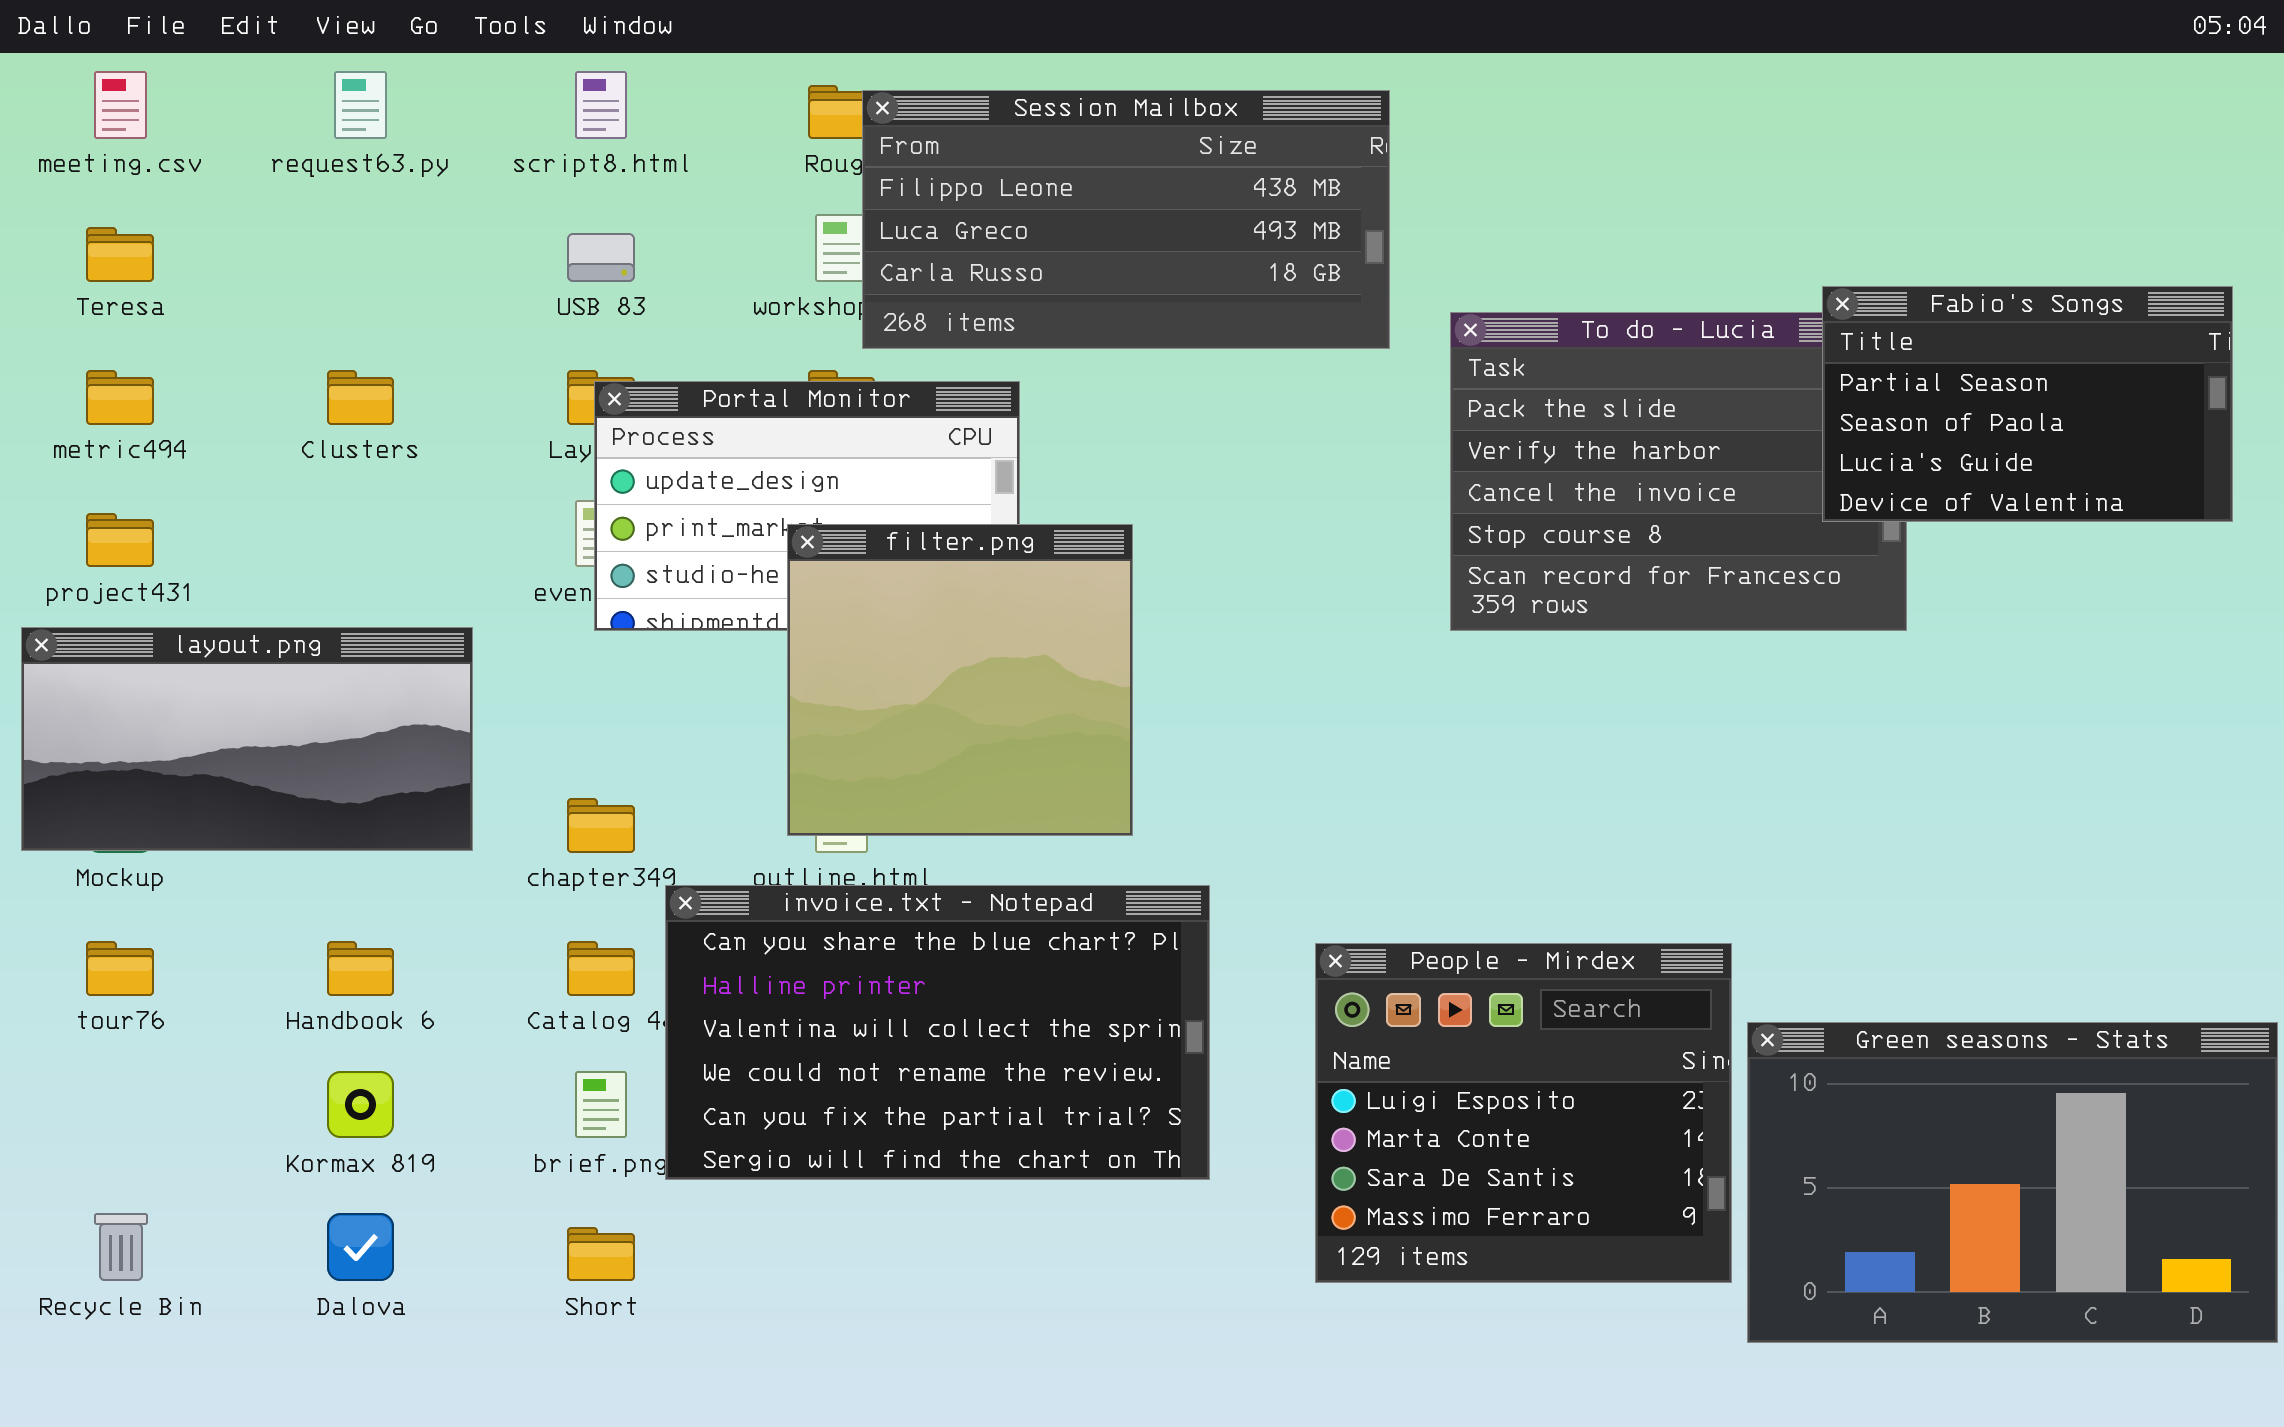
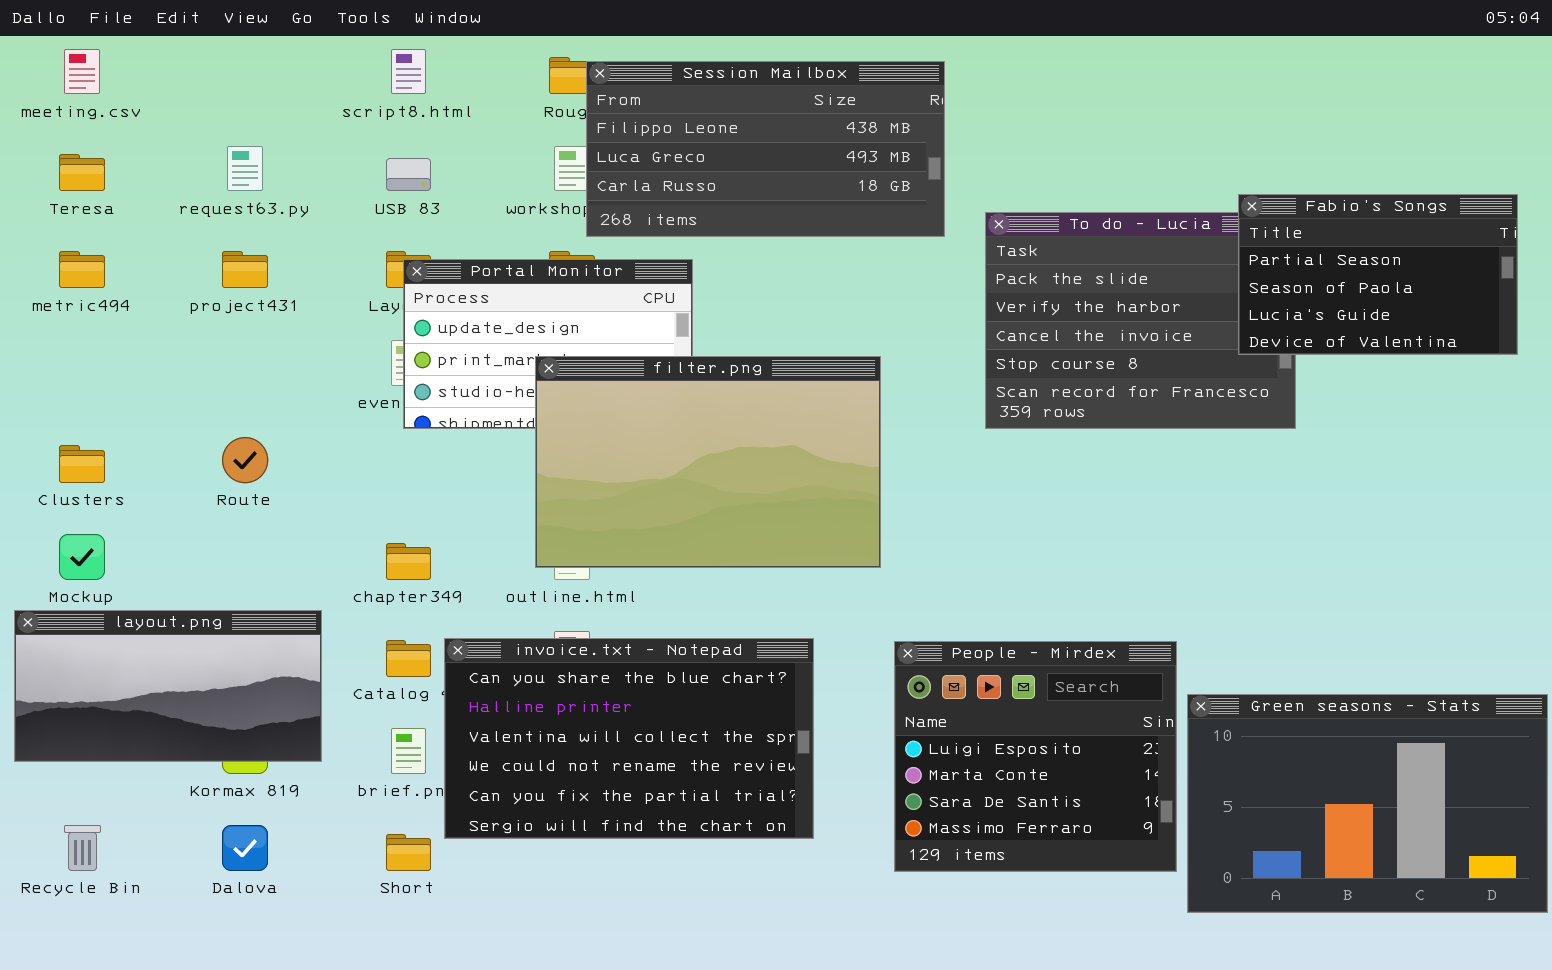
request63.py: [334,71,387,139] -> [227,146,263,191], moved
Clusters: [327,370,394,425] -> [59,445,105,483], moved
project431: [86,513,154,567] -> [222,251,268,288], moved
filter.png: [787,524,1133,836] -> [535,356,881,568], resized
layout.png: [21,627,473,851] -> [14,610,322,762], moved
invoice.txt - Notepad: [665,885,1210,1180] -> [444,638,814,839], moved

